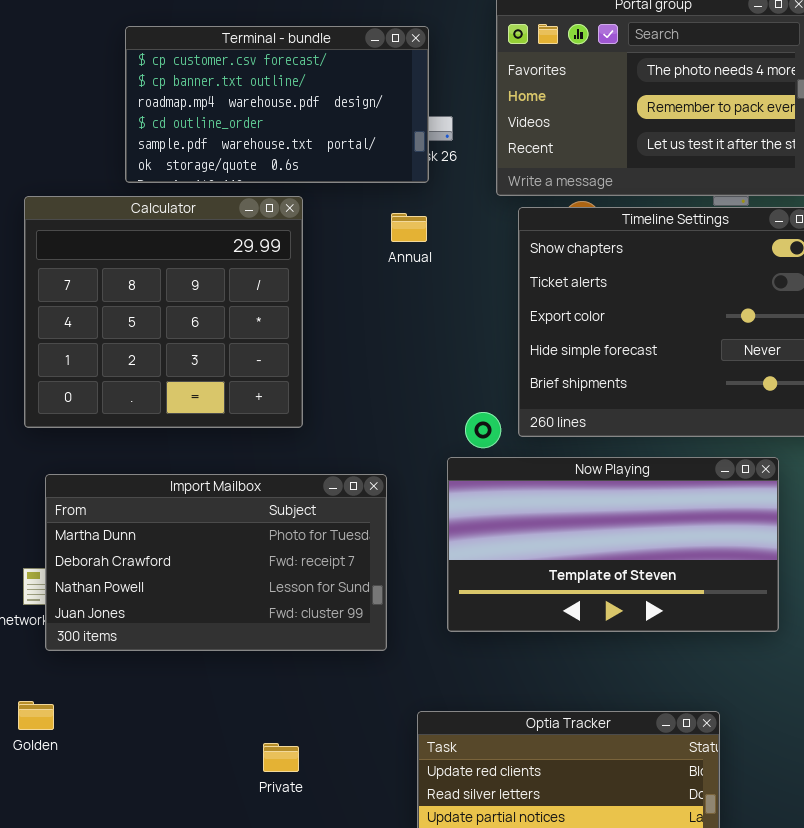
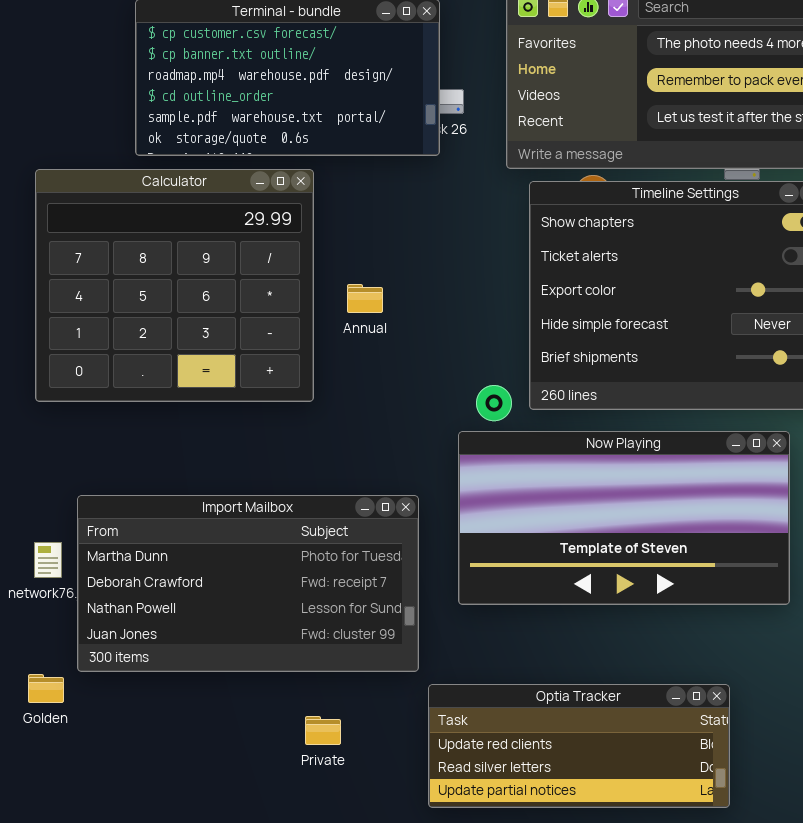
Annual: [391,213,427,242] -> [347,284,383,313], moved
Import Mailbox: [45,474,387,651] -> [77,495,419,672], moved
Private: [263,743,299,772] -> [305,716,341,745], moved

